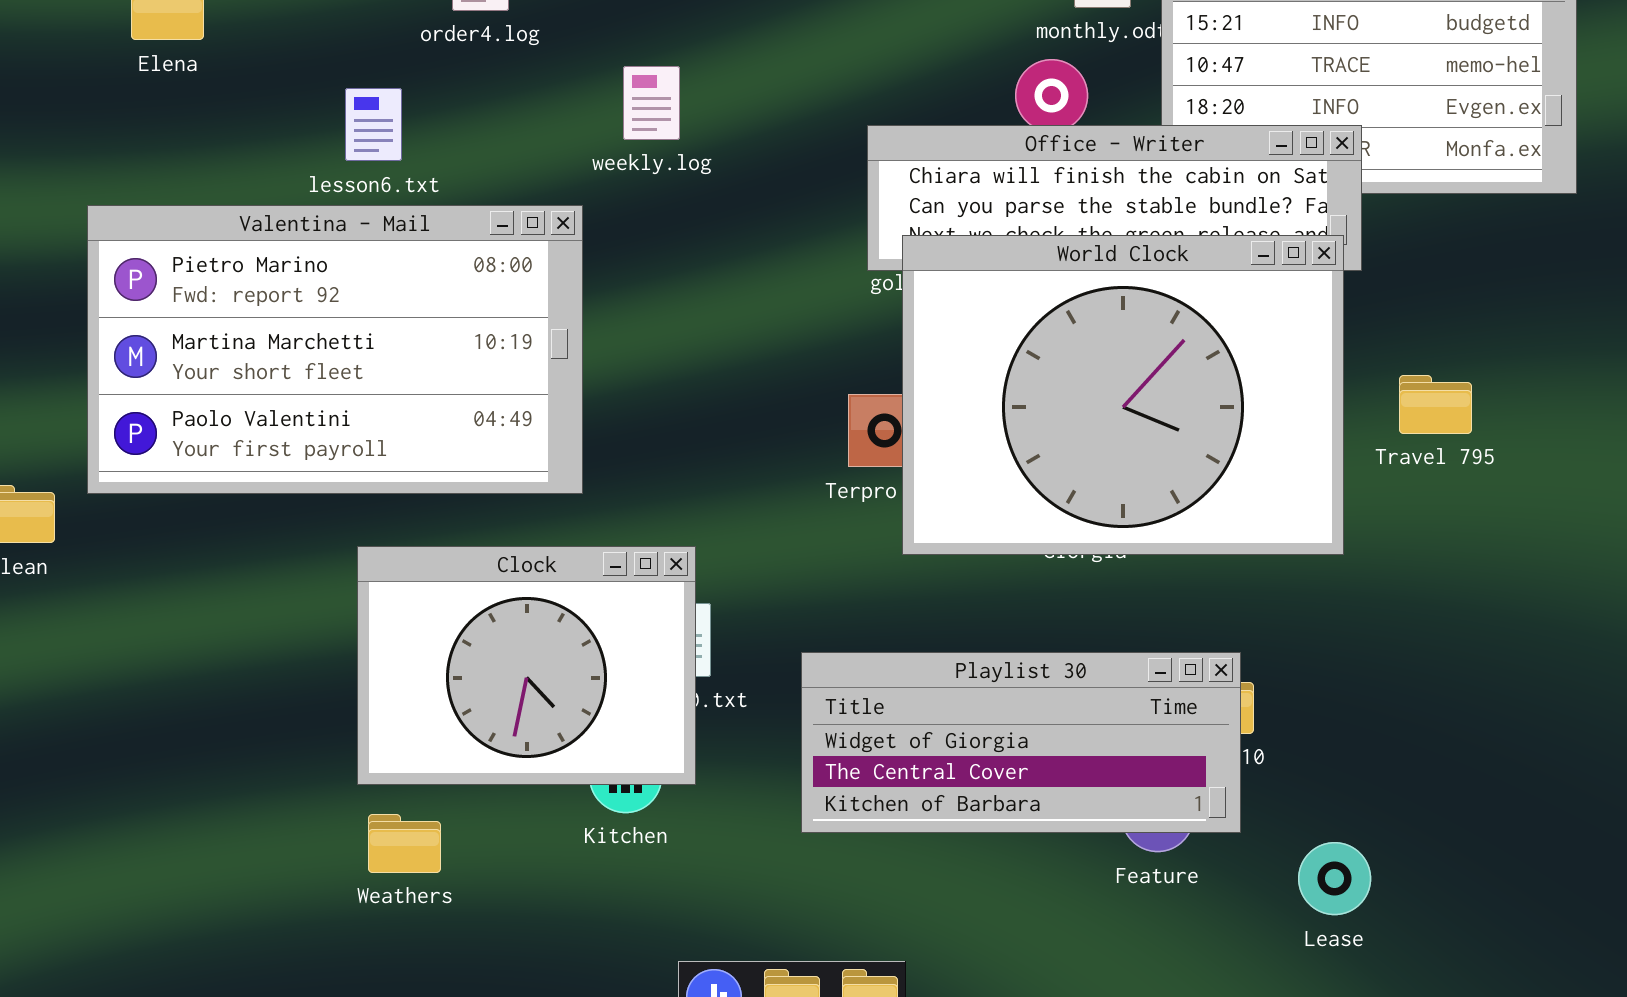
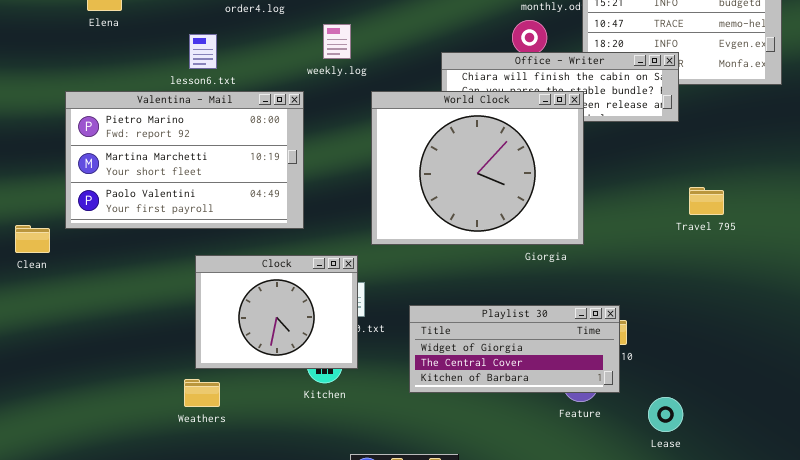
World Clock: [902,235,1344,555] -> [371,91,584,245], moved
Travel 795: [1399,375,1472,434] -> [689,187,724,215], moved
Weathers: [368,814,441,873] -> [184,379,220,407], moved

